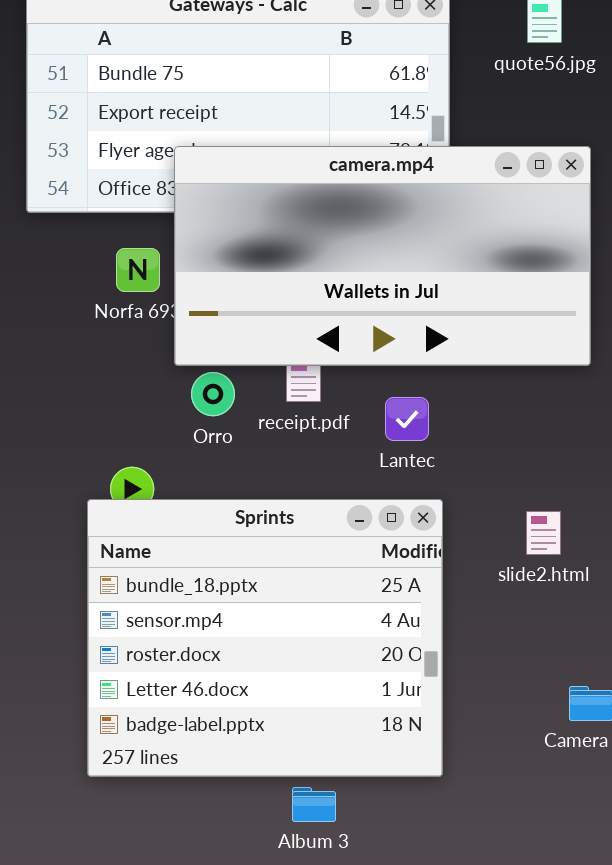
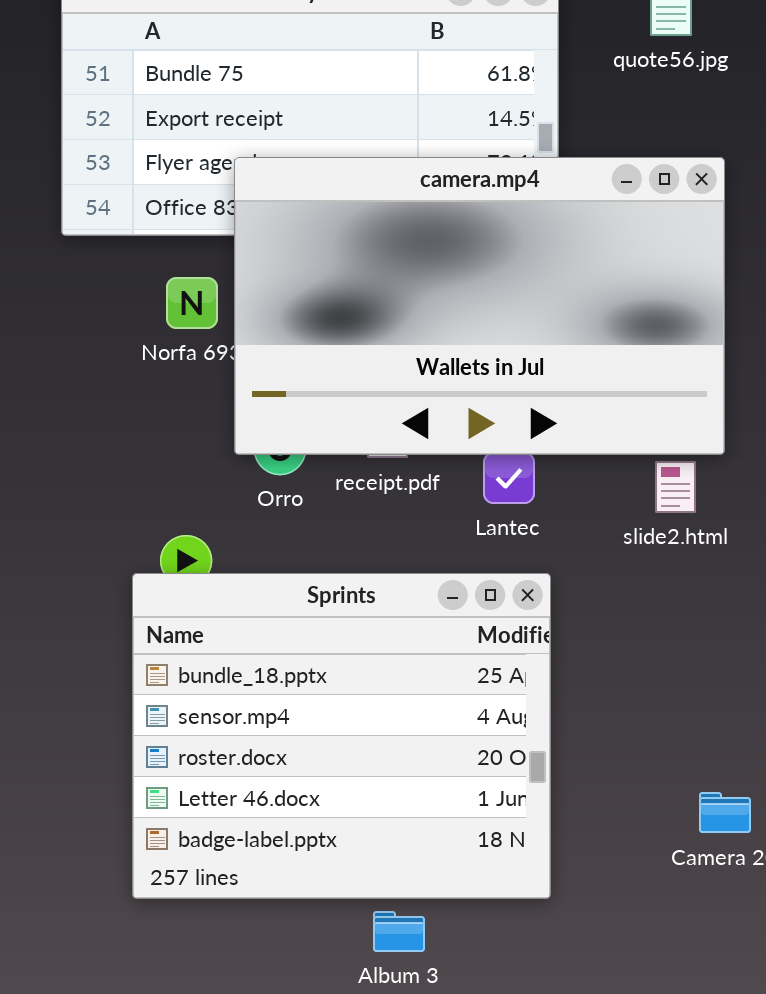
camera.mp4: [174,146,591,366] -> [234,157,725,455], resized
slide2.html: [526,511,561,555] -> [655,461,696,513], moved

